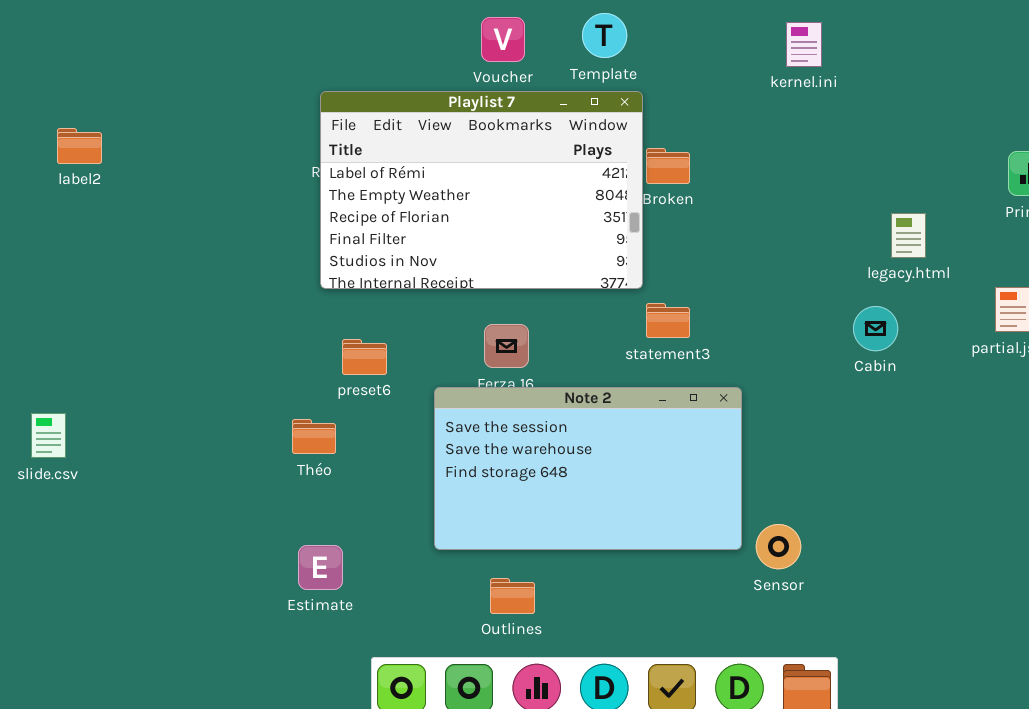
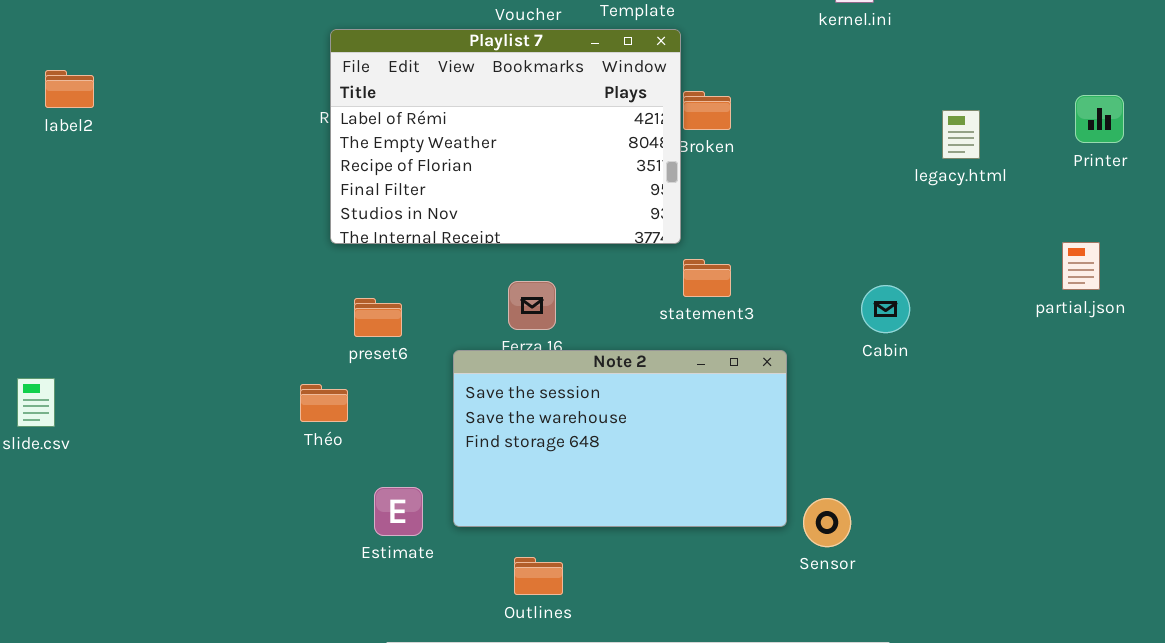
legacy.html: [891,213,926,258] -> [942,110,980,159], moved
Cabin: [853,306,898,351] -> [861,285,910,333], moved
Estimate: [298,545,343,590] -> [374,487,423,536], moved

